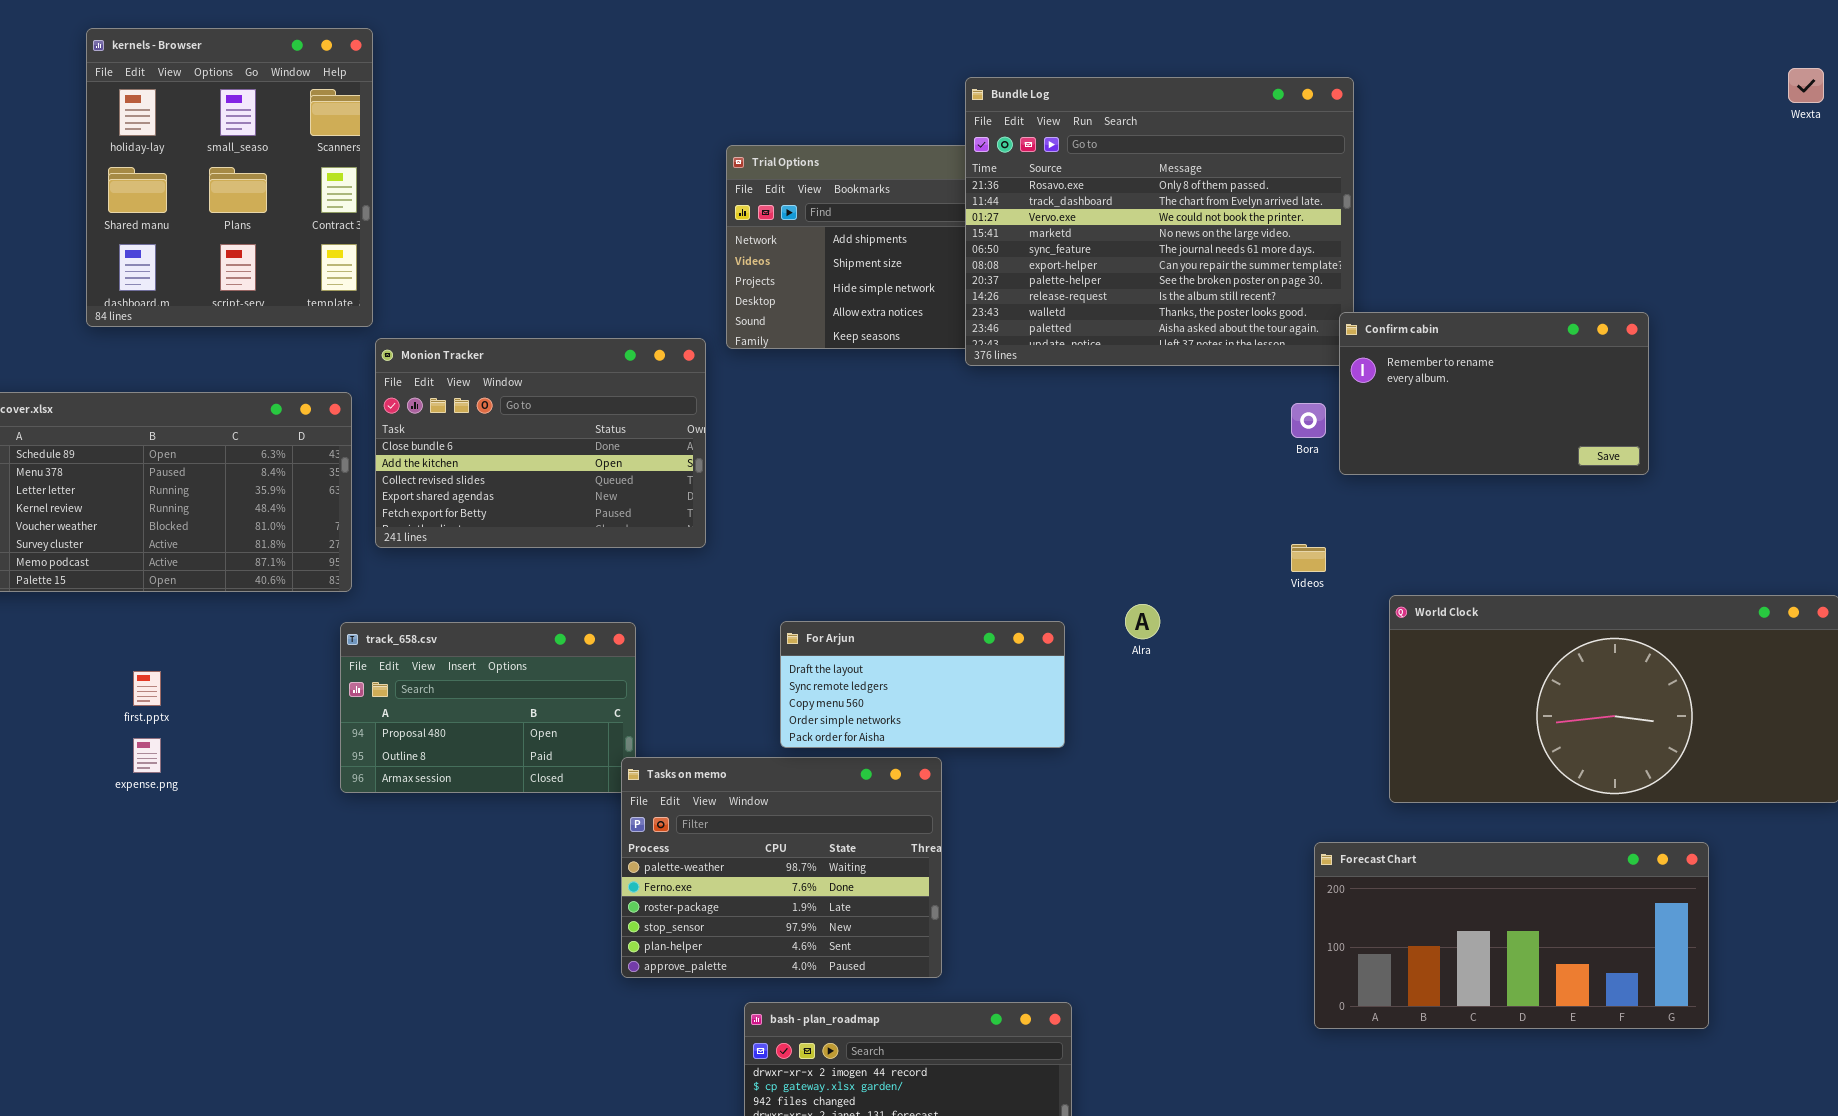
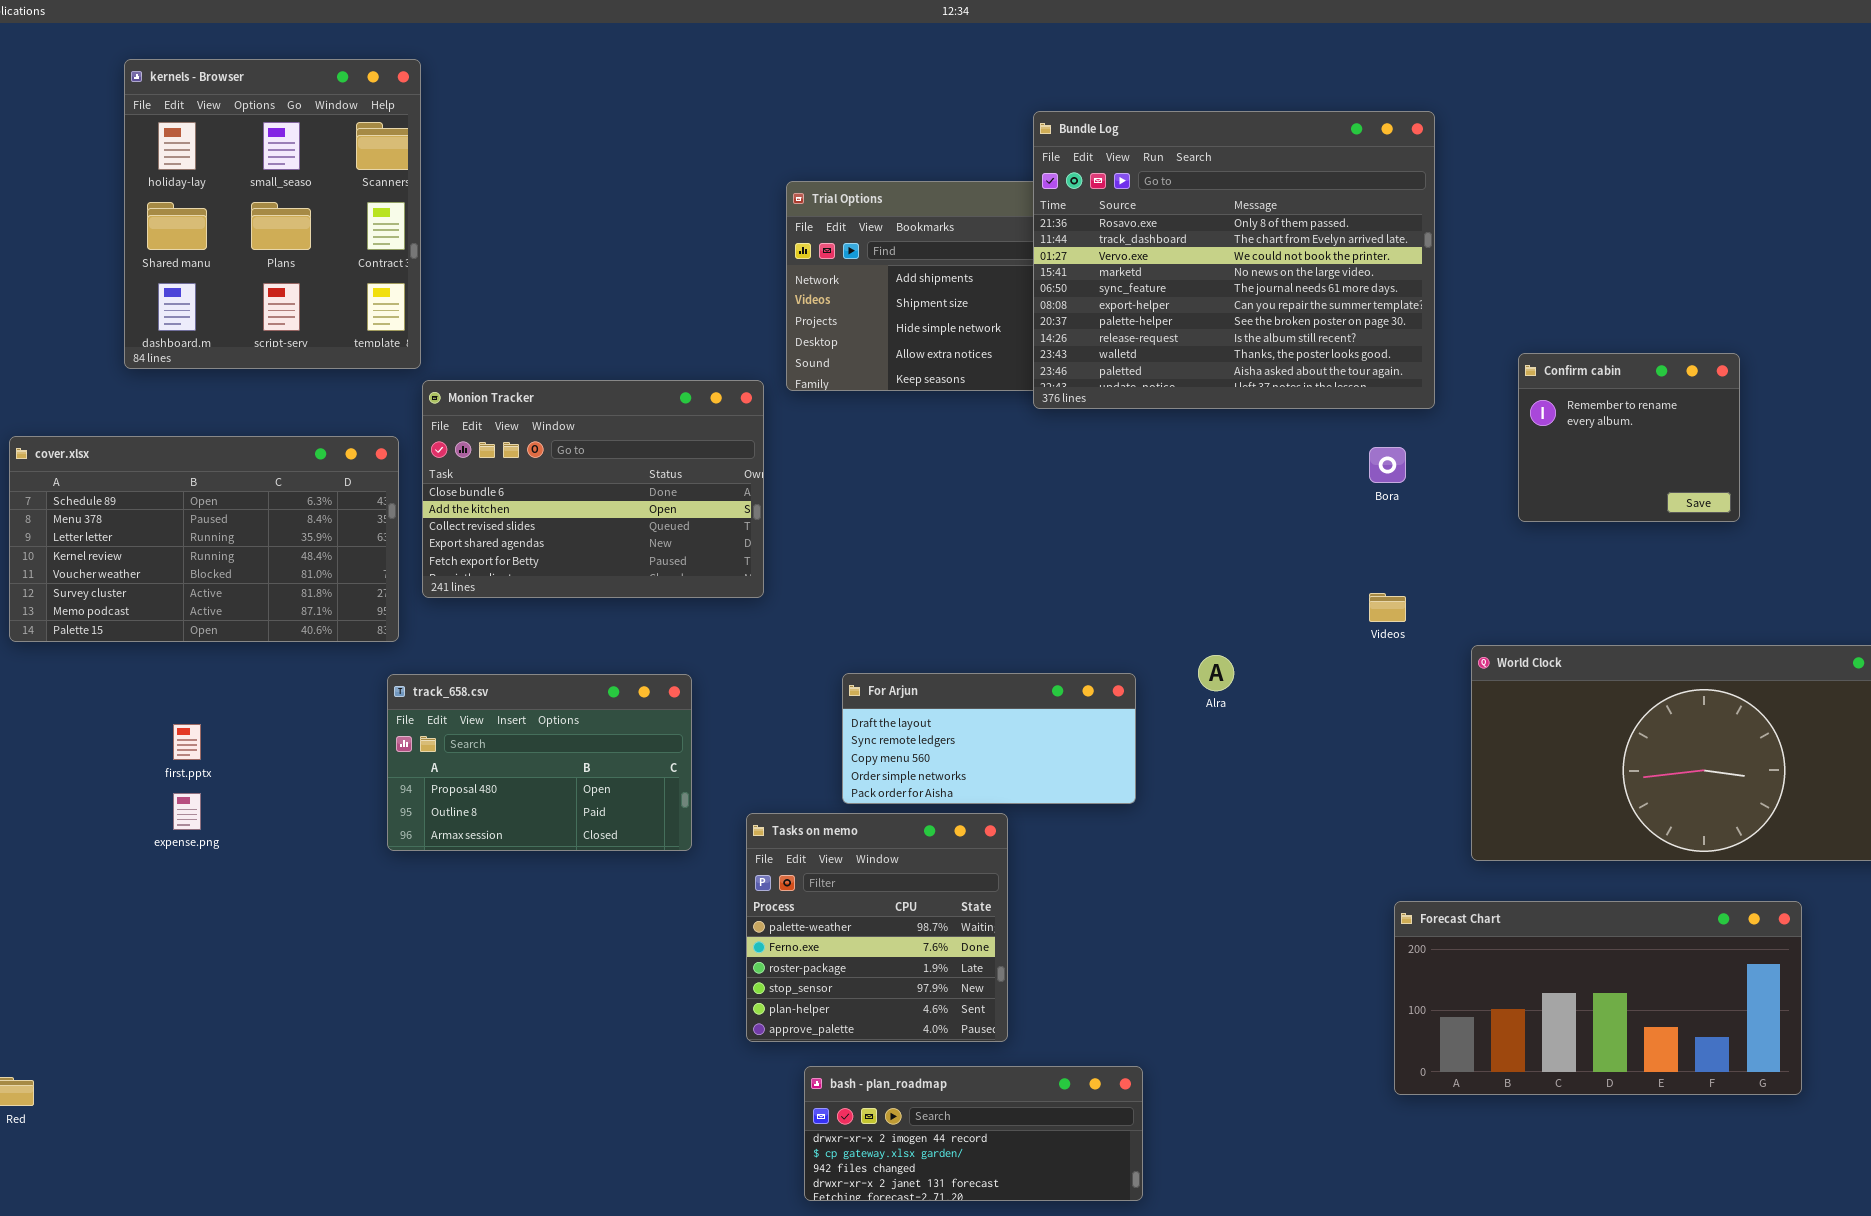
Confirm cabin: [1339,312,1649,475] -> [1518,353,1740,522], resized
Tasks on memo: [621,757,942,978] -> [746,813,1008,1042], resized

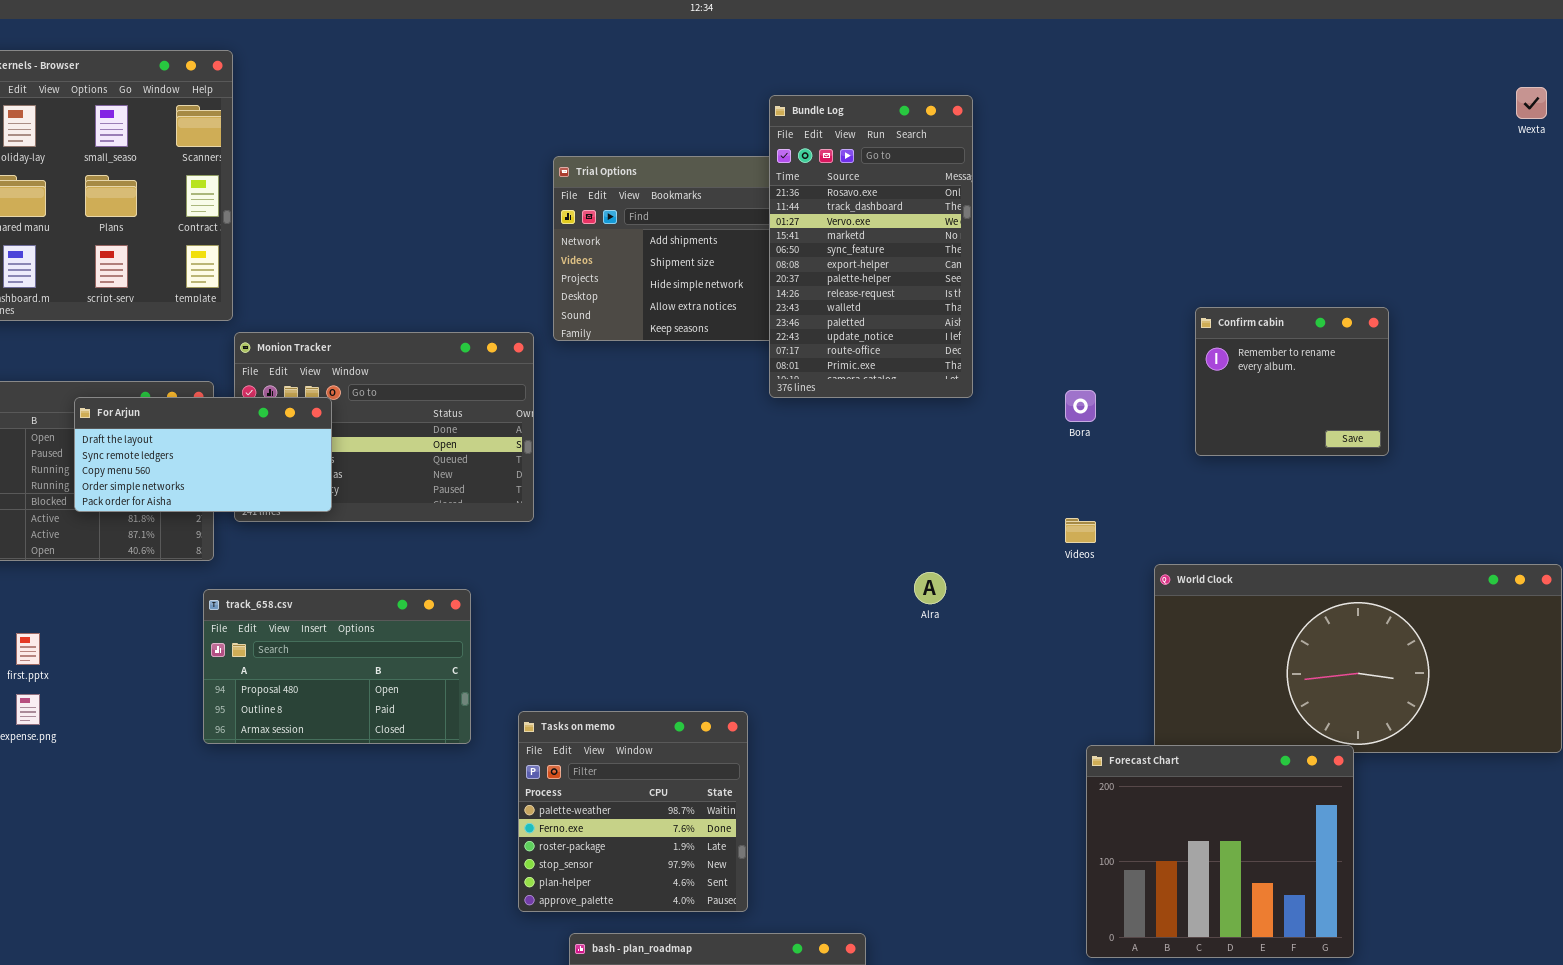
Bundle Log: [1033,111,1435,409] -> [769,95,973,398], resized
For Arjun: [842,673,1136,804] -> [74,397,332,512], moved
Forecast Chart: [1394,901,1802,1095] -> [1086,745,1354,958], resized

